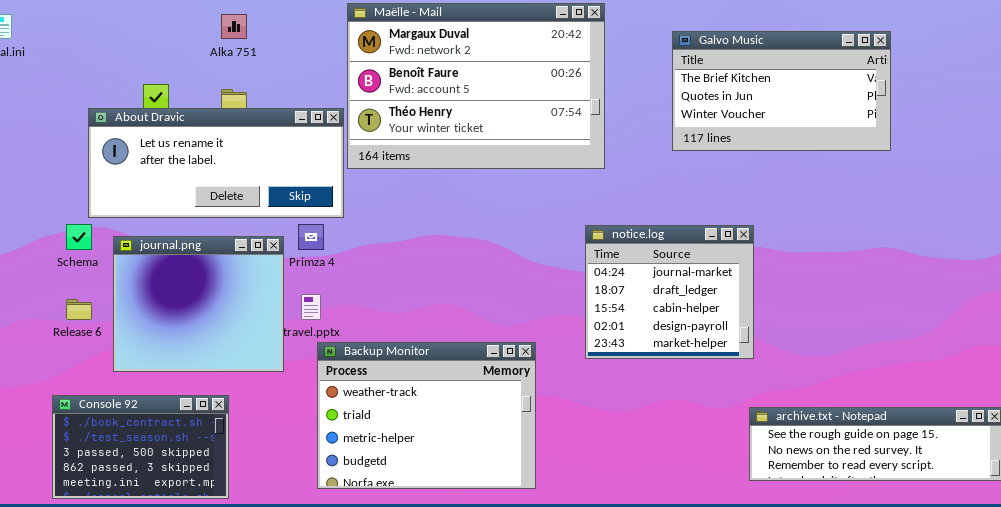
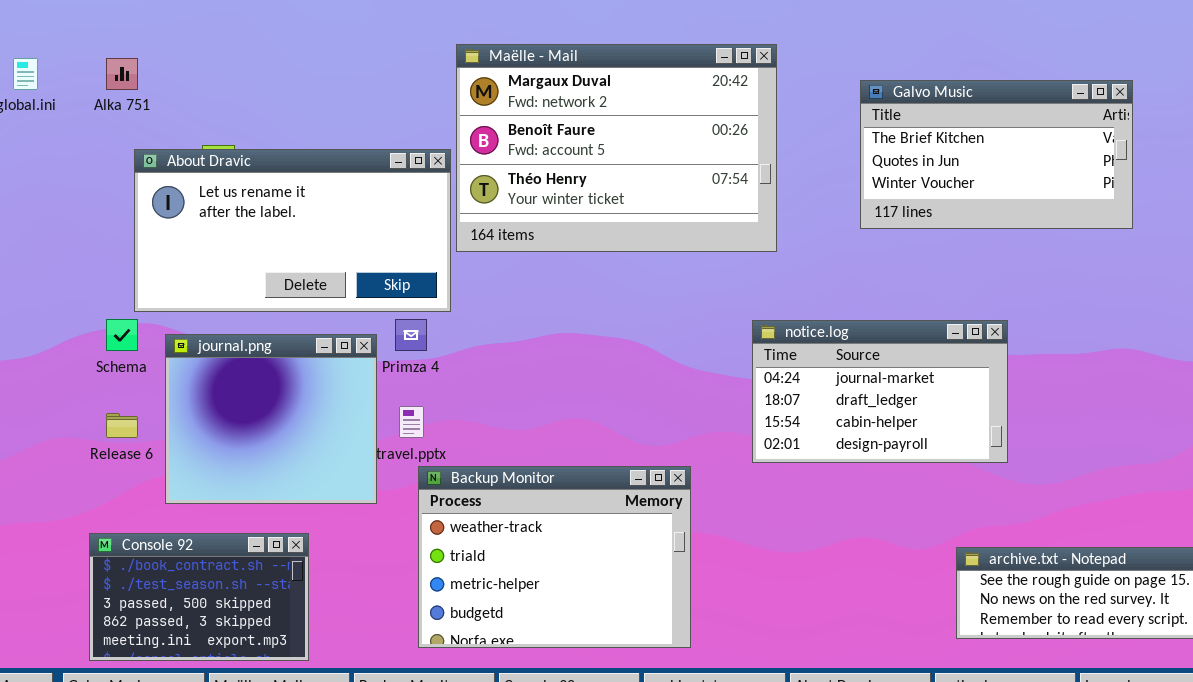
Alka 751: [221,14,247,39] -> [106,58,138,90], moved
About Dravic: [88,108,344,218] -> [134,149,451,312], resized
notice.log: [585,225,754,359] -> [752,320,1008,463], resized

